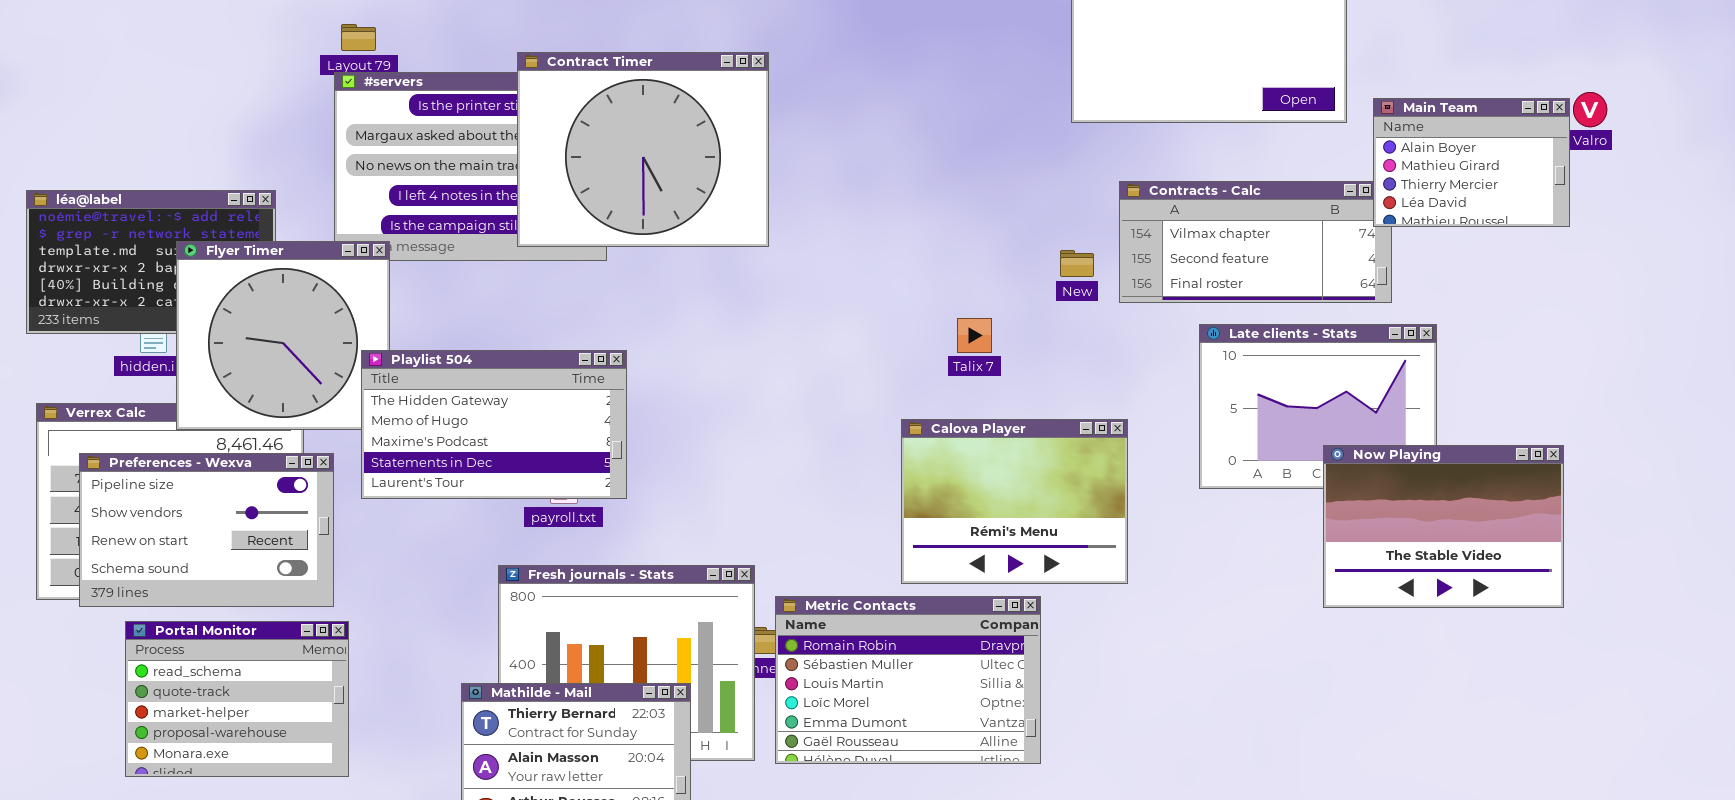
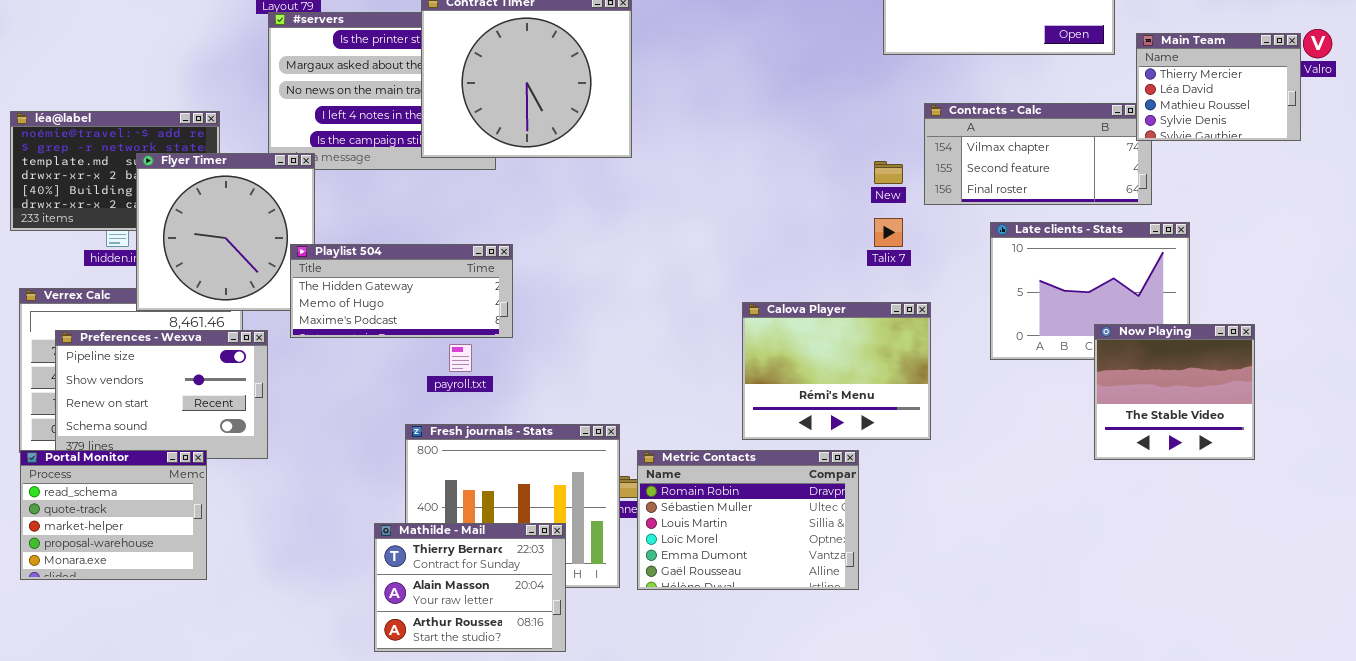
Main Team: [1373,98,1570,227] -> [1136,33,1301,141], scrolled down 2 rows
Talix 7: [957,318,992,353] -> [874,218,903,247], moved
Playlist 504: [361,350,627,499] -> [290,244,513,338], resized
Now Playing: [1323,445,1564,608] -> [1094,324,1255,460], resized
Portal Monitor: [125,621,349,777] -> [20,450,207,580], moved

